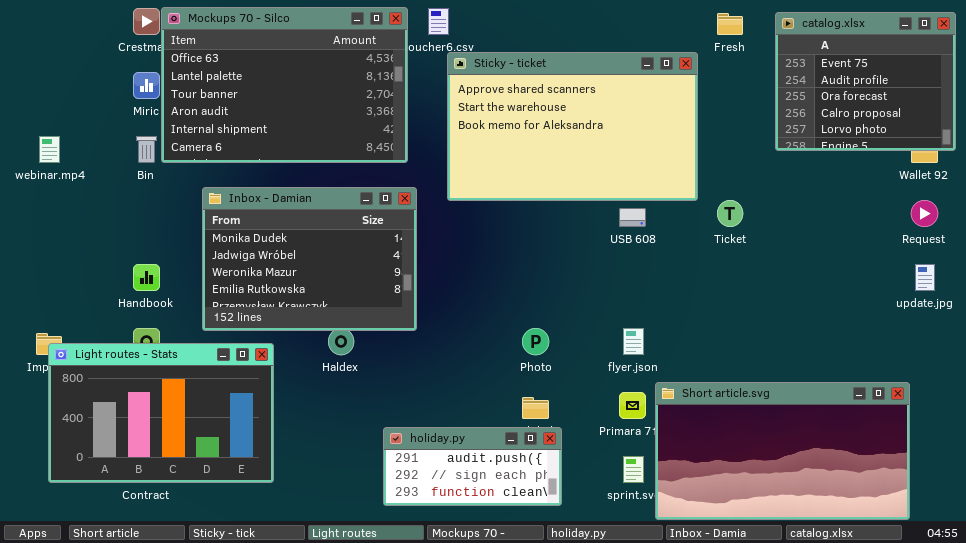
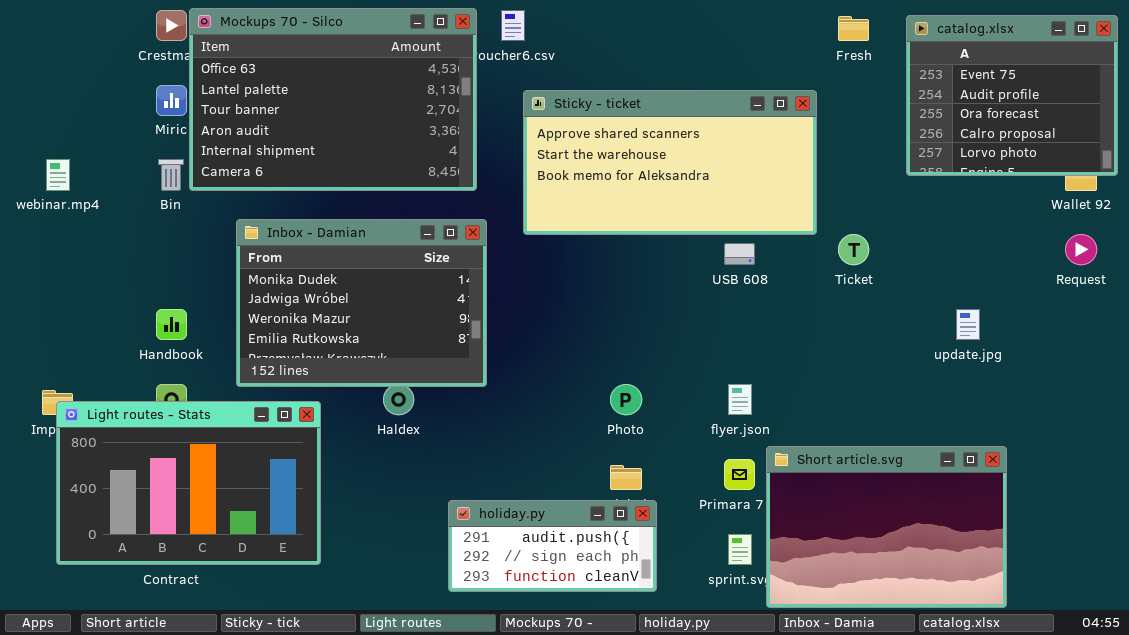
Sticky - ticket: [447,52,698,201] -> [523,90,817,235], resized
update.jpg: [915,264,935,291] -> [956,309,980,340], moved
Short article.svg: [655,382,910,520] -> [766,446,1007,608], resized

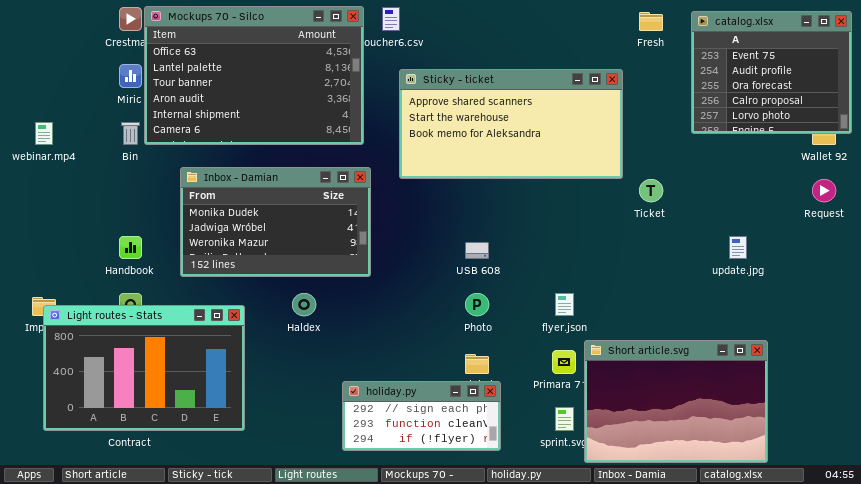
Inbox - Damian: [236,219,487,387] -> [180,167,371,277], resized
USB 608: [724,243,755,265] -> [465,242,489,259], moved
holiday.py: [448,500,657,592] -> [342,381,501,451], scrolled down 1 row

